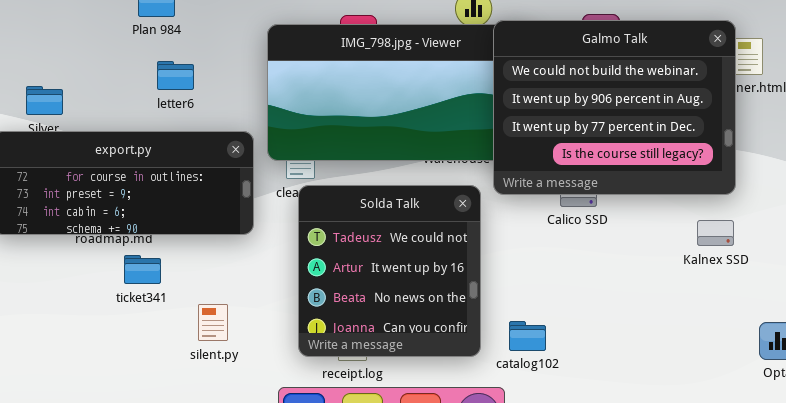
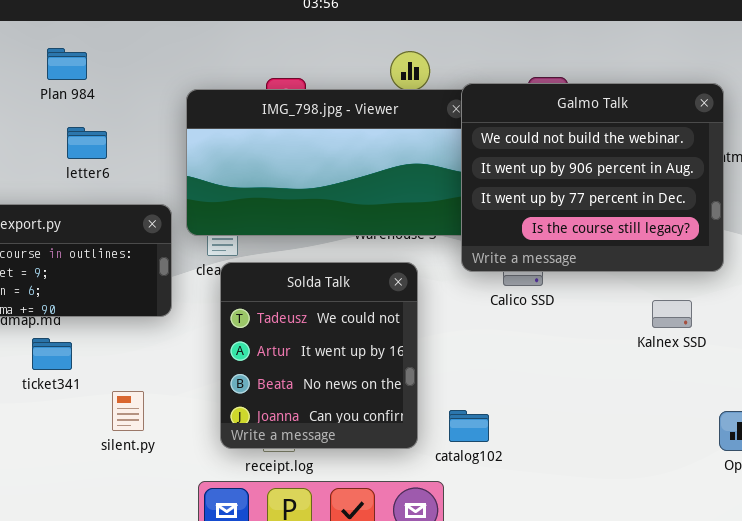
Galmo Talk: [493,20,736,195] -> [461,83,724,272], moved

